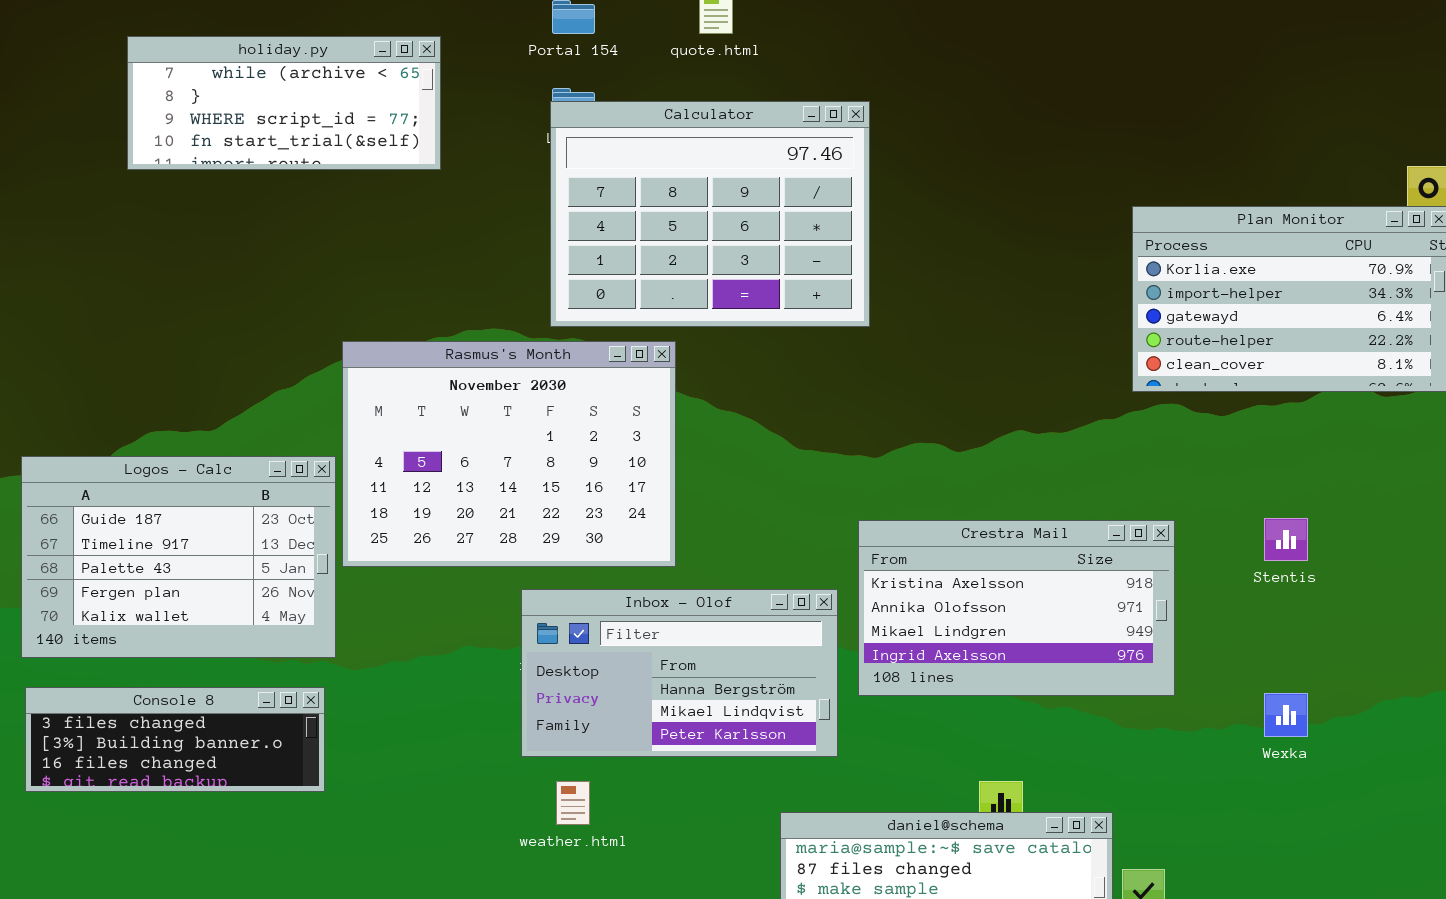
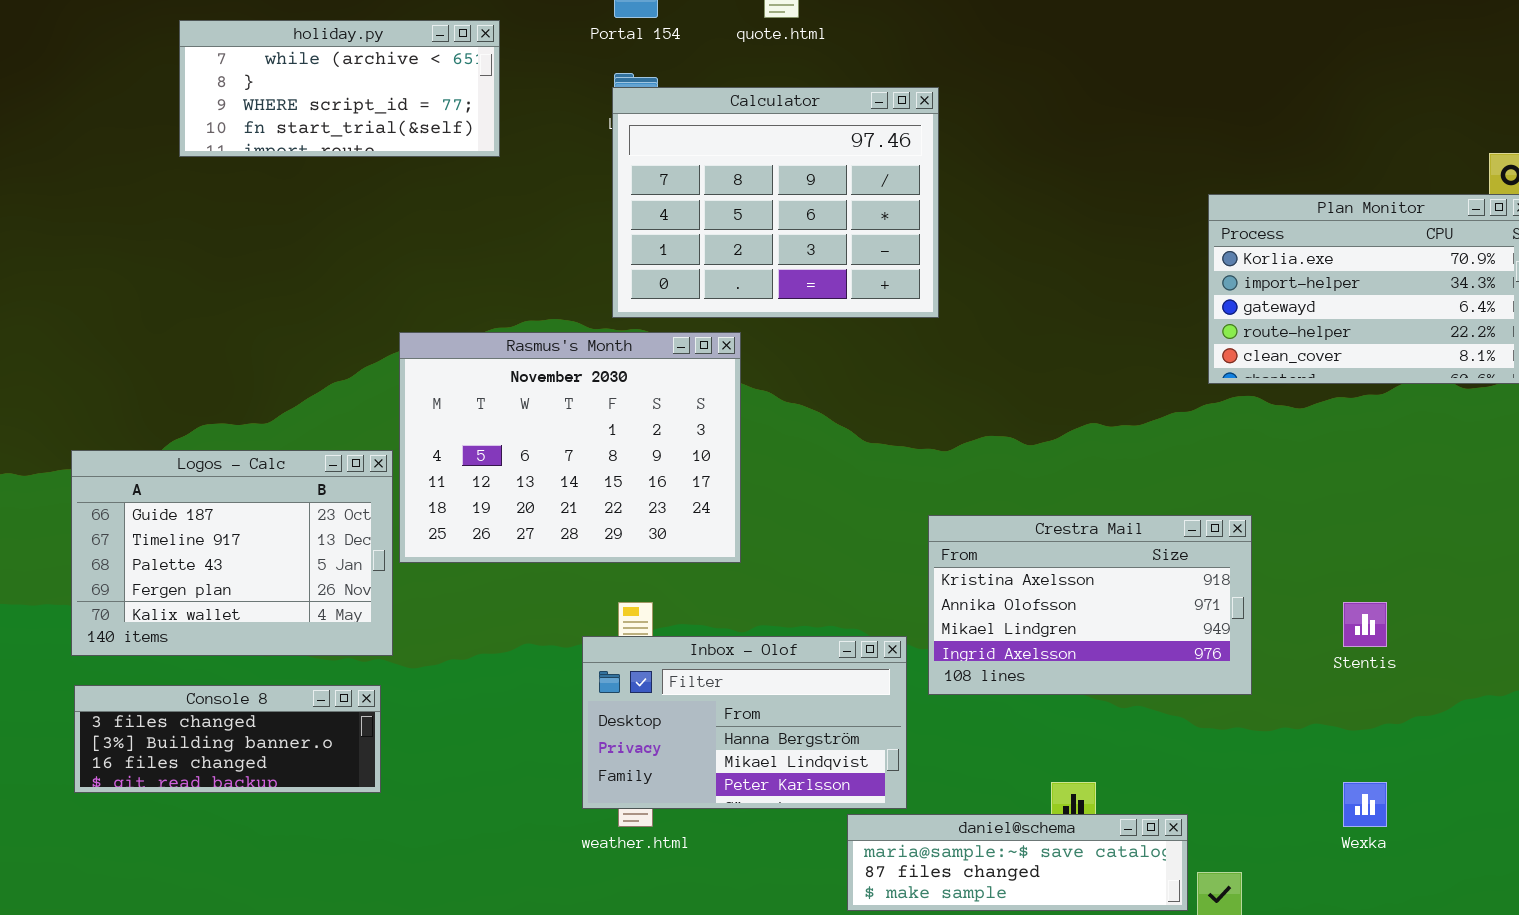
Stentis: [1264,518,1308,561] -> [1343,602,1387,647], moved
Inbox - Olof: [521,589,838,757] -> [582,636,907,809], moved
Wexka: [1264,693,1308,737] -> [1343,782,1387,827], moved

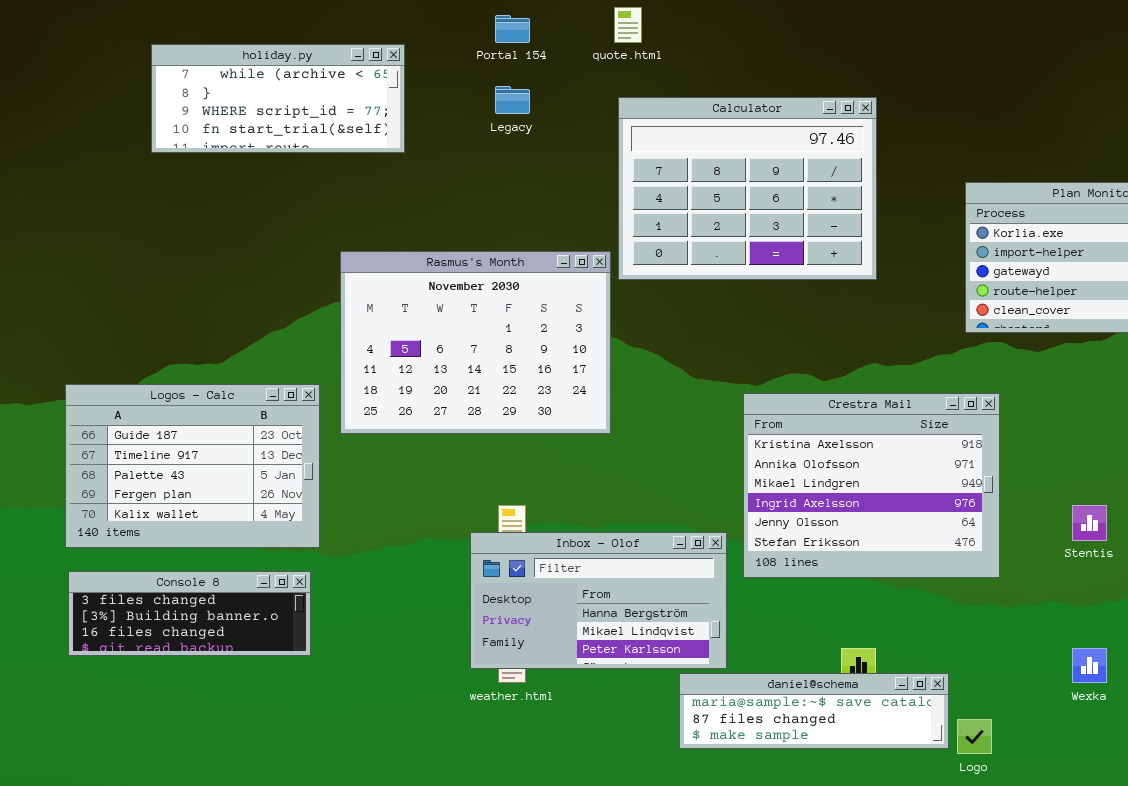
Calculator: [612,87,939,318] -> [618,97,877,280], moved
Rasmus's Month: [399,332,741,563] -> [340,251,611,434], moved
Crestra Mail: [928,515,1252,695] -> [743,393,1000,578], resized

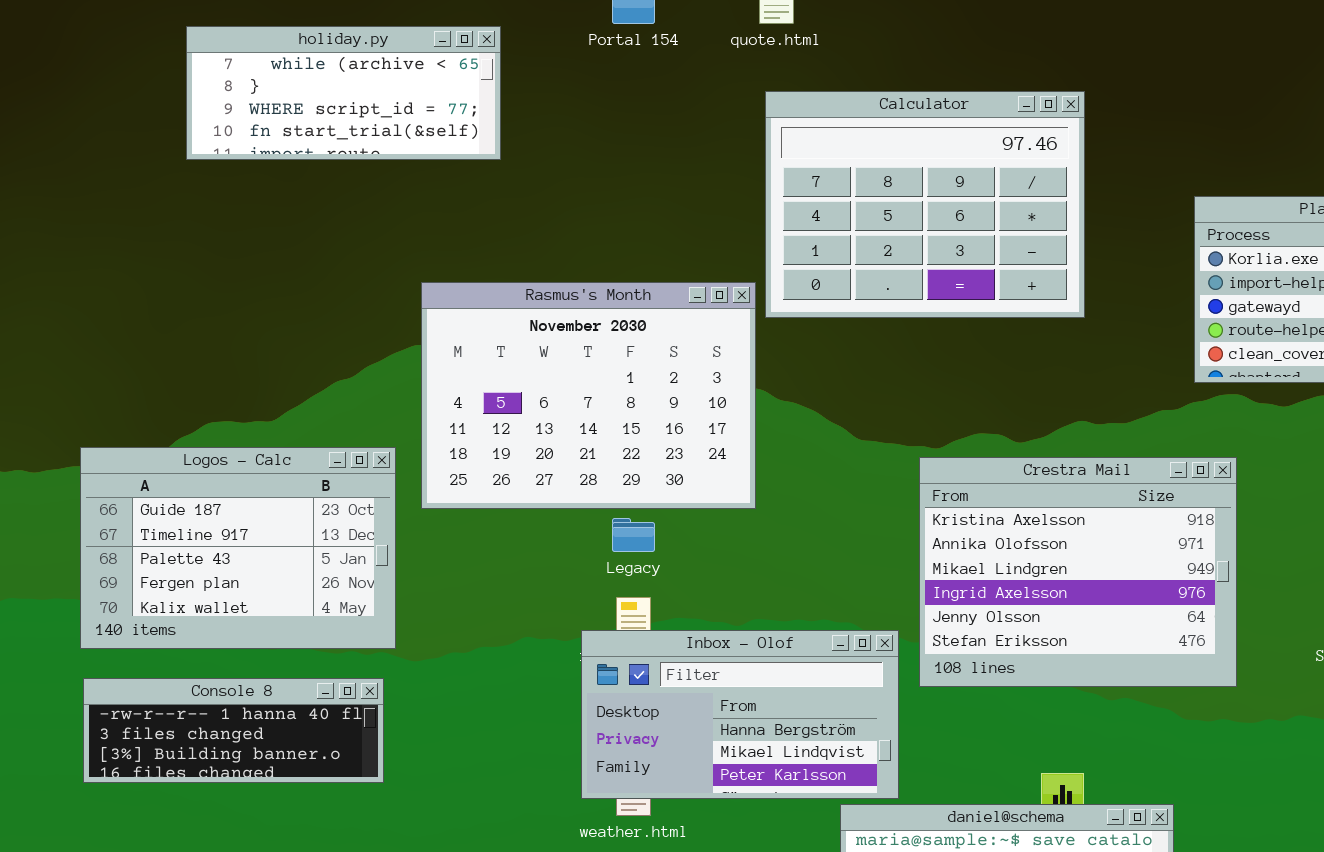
Legacy: [495,86,530,114] -> [612,518,655,552], moved
Console 8: [68,571,311,656] -> [83,678,384,783], scrolled up 1 row

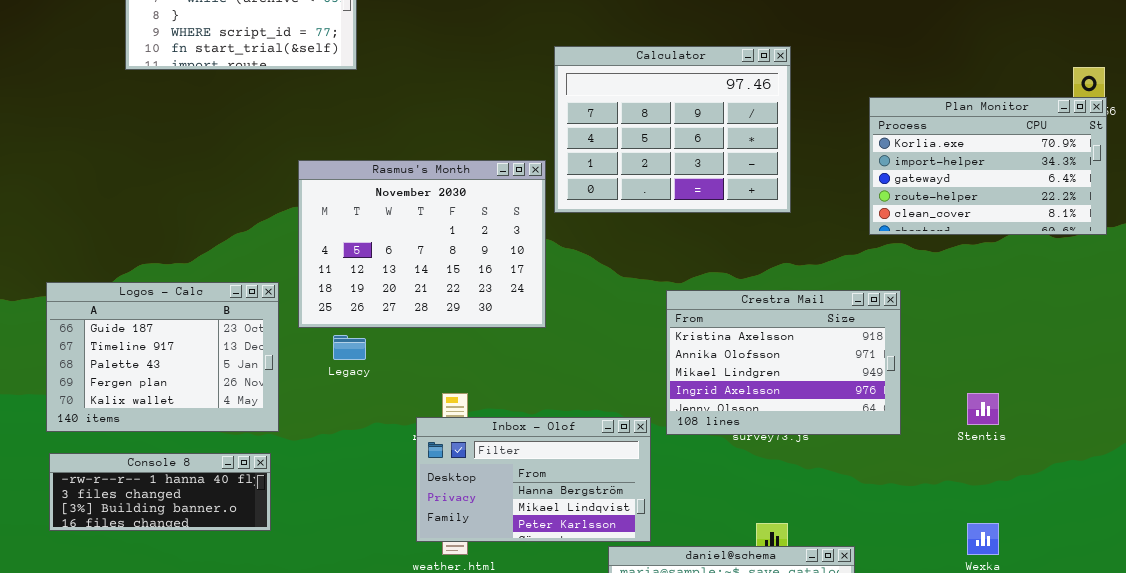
Calculator: [765,91,1085,318] -> [554,46,791,213], moved
Crestra Mail: [919,457,1237,687] -> [666,290,901,435], resized
Legacy: [612,518,655,552] -> [333,335,366,360], moved

